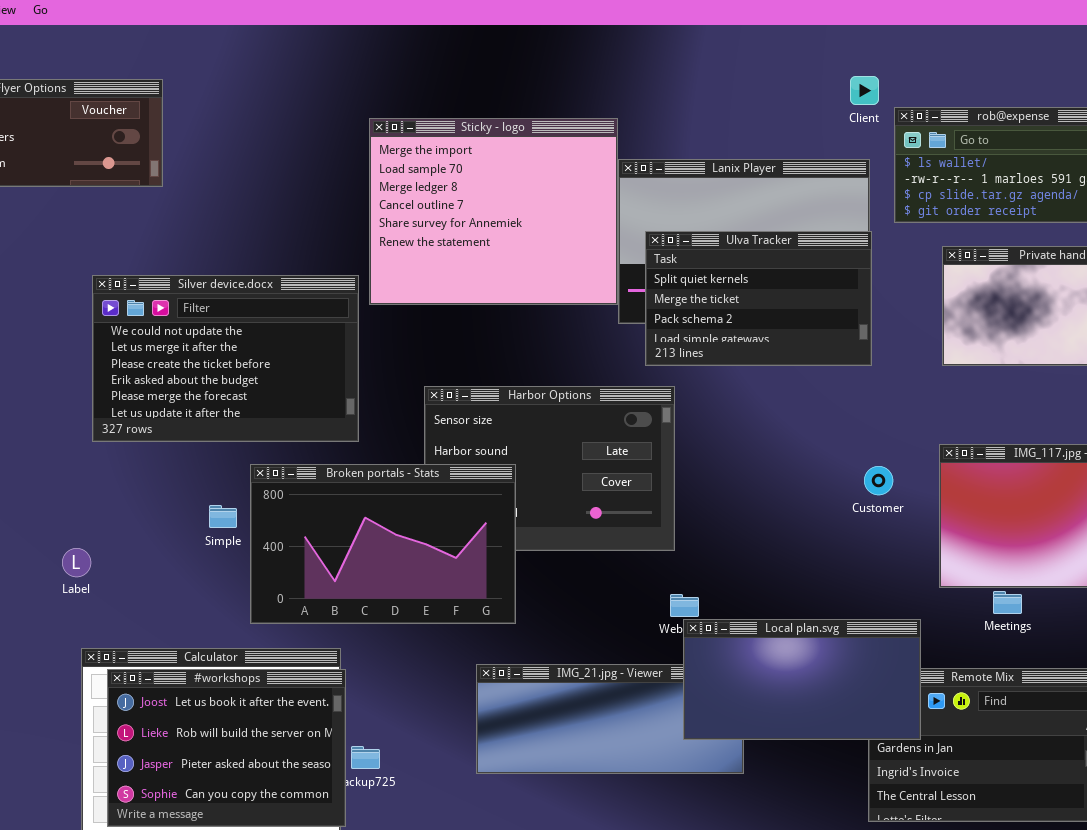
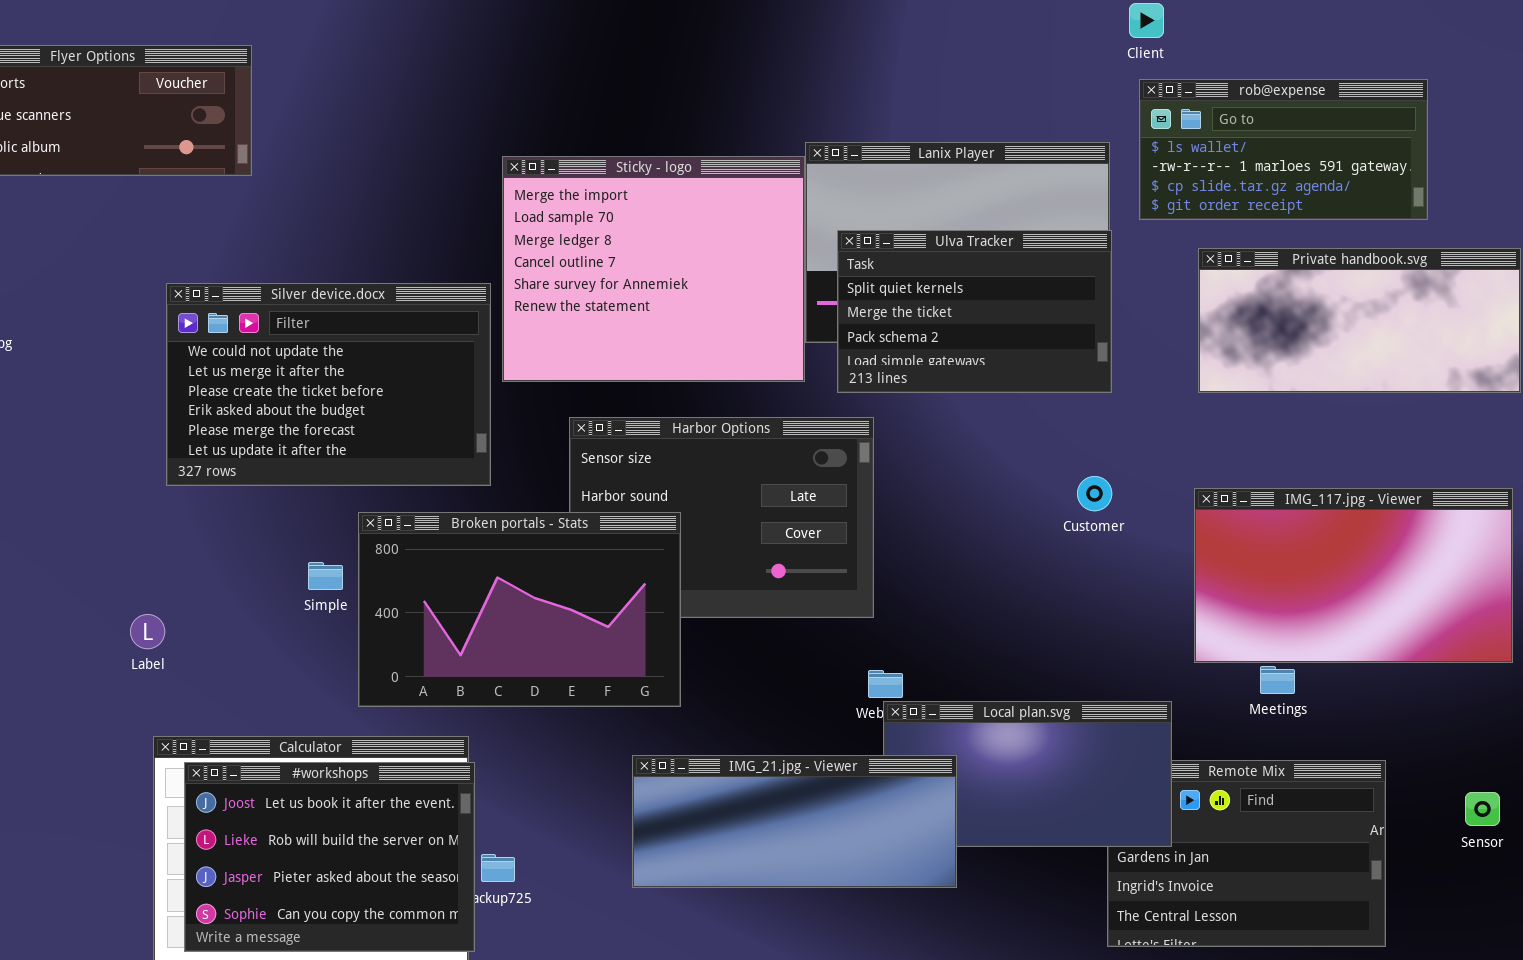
Client: [850,76,879,105] -> [1129,3,1164,38], moved
Sticky - logo: [369,118,618,305] -> [502,156,805,382], moved
Customer: [864,466,893,495] -> [1077,476,1112,511], moved
IMG_21.jpg - Viewer: [476,664,744,774] -> [632,755,957,888], raised

